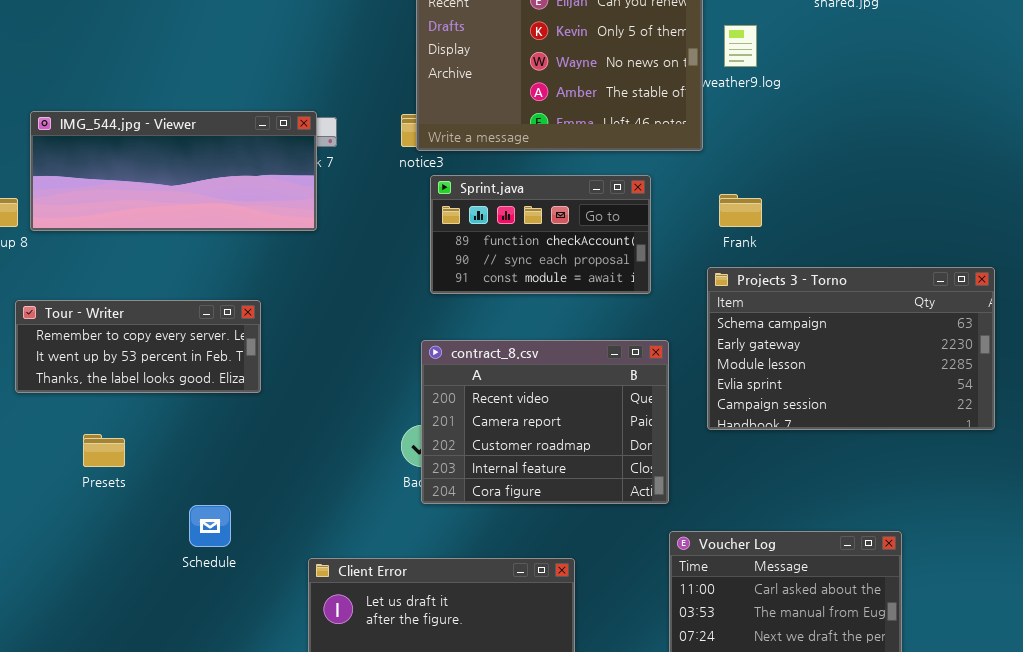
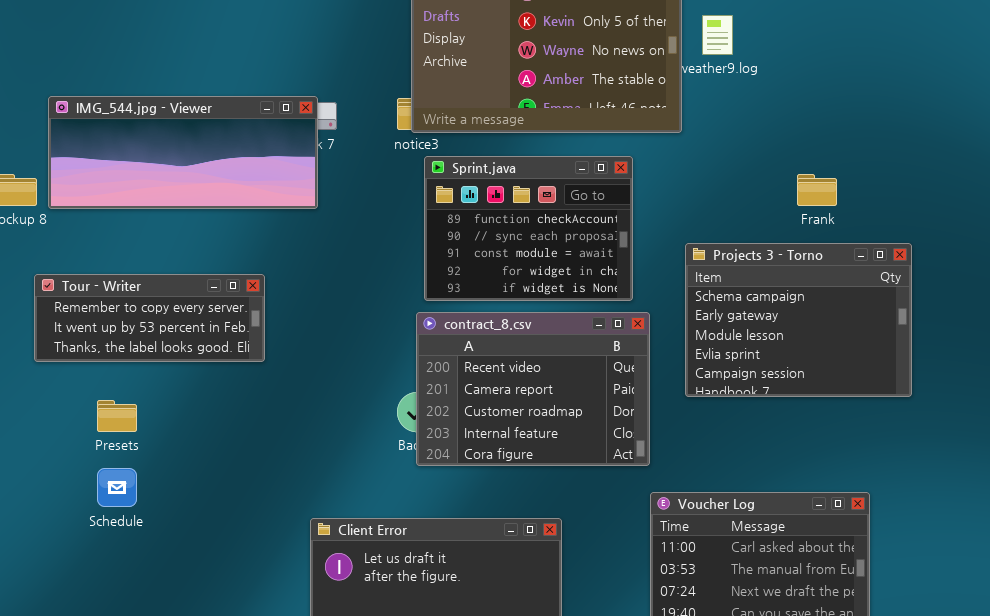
Sprint.java: [430,175,651,294] -> [424,156,633,301], resized
Frank: [719,194,762,227] -> [797,174,837,206], moved
Projects 3 - Torno: [707,267,995,430] -> [685,243,912,397], resized
Schedule: [189,505,231,547] -> [97,468,137,507], moved

